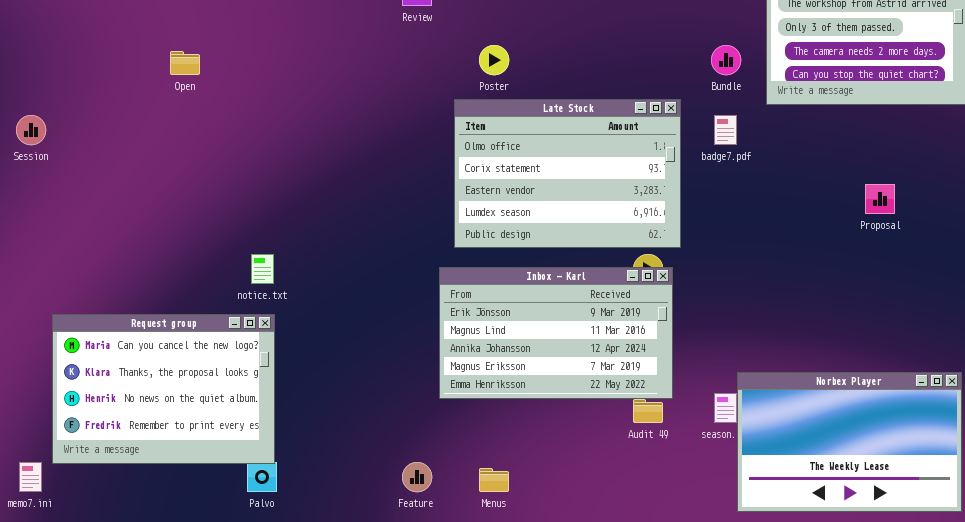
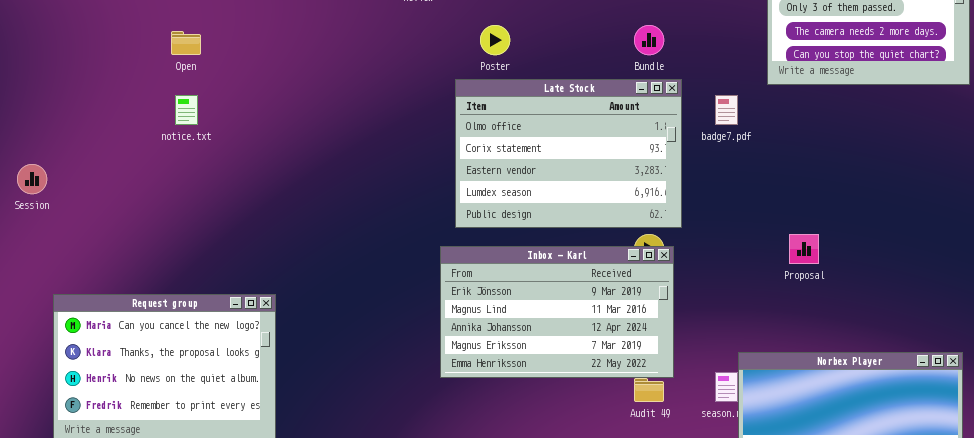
Bundle: [711,45,741,75] -> [634,25,664,55], moved
Session: [16,115,46,145] -> [17,164,47,194], moved
Proposal: [865,184,895,214] -> [789,234,819,264], moved
notice.txt: [251,254,274,284] -> [175,95,198,125], moved

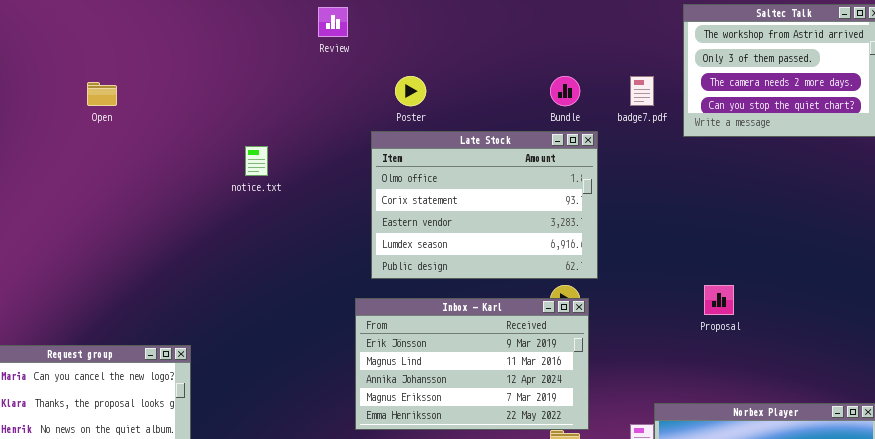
notice.txt: [175,95,198,125] -> [245,146,268,176], moved
badge7.pdf: [715,95,738,125] -> [630,76,654,106], moved

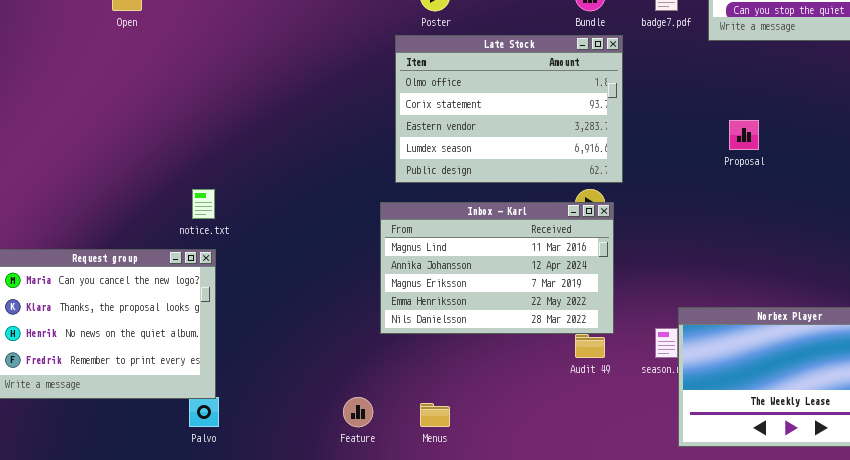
notice.txt: [245,146,268,176] -> [192,189,215,219], moved
Proposal: [704,285,734,315] -> [729,120,759,150], moved
Inbox - Karl: [355,298,589,430] -> [380,202,614,334], scrolled down 1 row

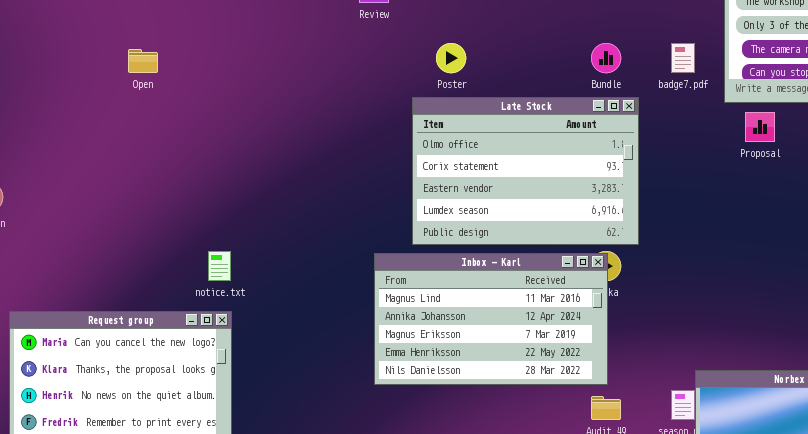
Proposal: [729,120,759,150] -> [745,112,775,142], moved
Inbox - Karl: [380,202,614,334] -> [374,253,608,385], moved

